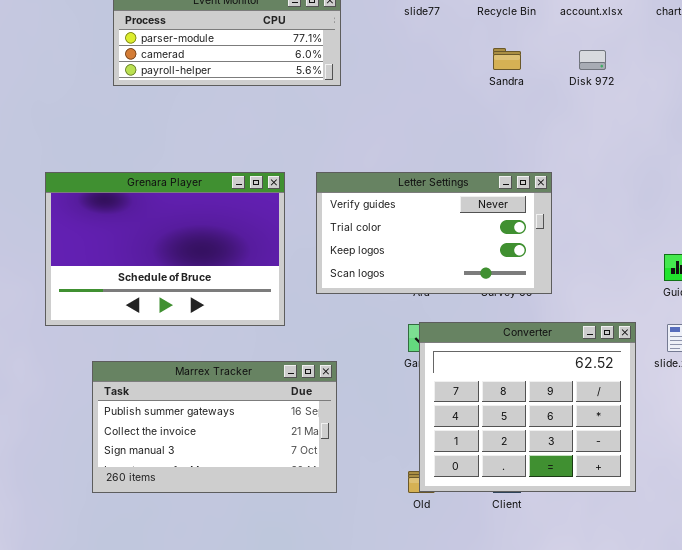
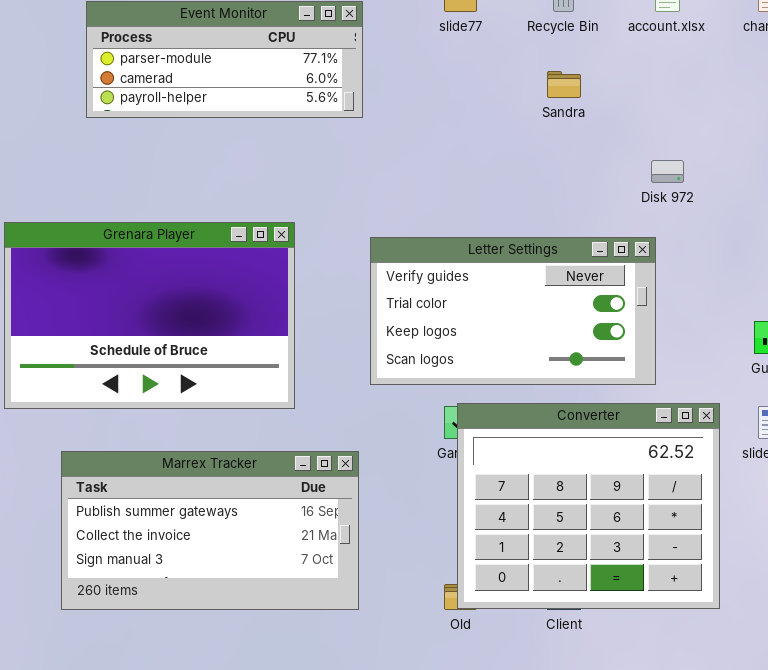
Disk 972: [579,50,606,70] -> [651,160,684,183], moved
Letter Settings: [316,172,552,294] -> [370,237,656,385], moved

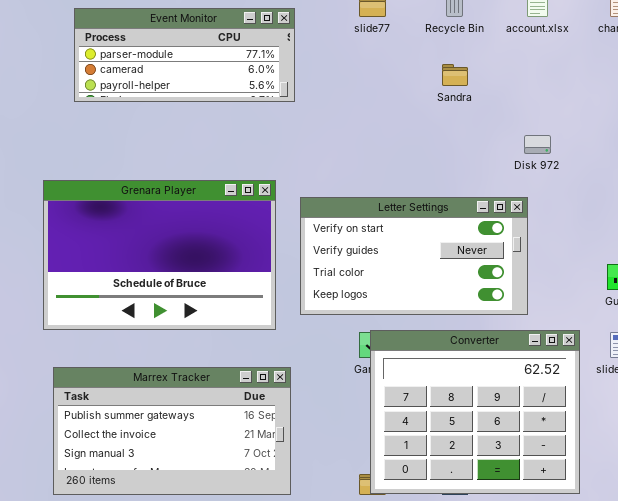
Grenara Player: [4,222,295,409] -> [43,180,276,330], moved
Letter Settings: [370,237,656,385] -> [300,197,528,315], scrolled up 1 row

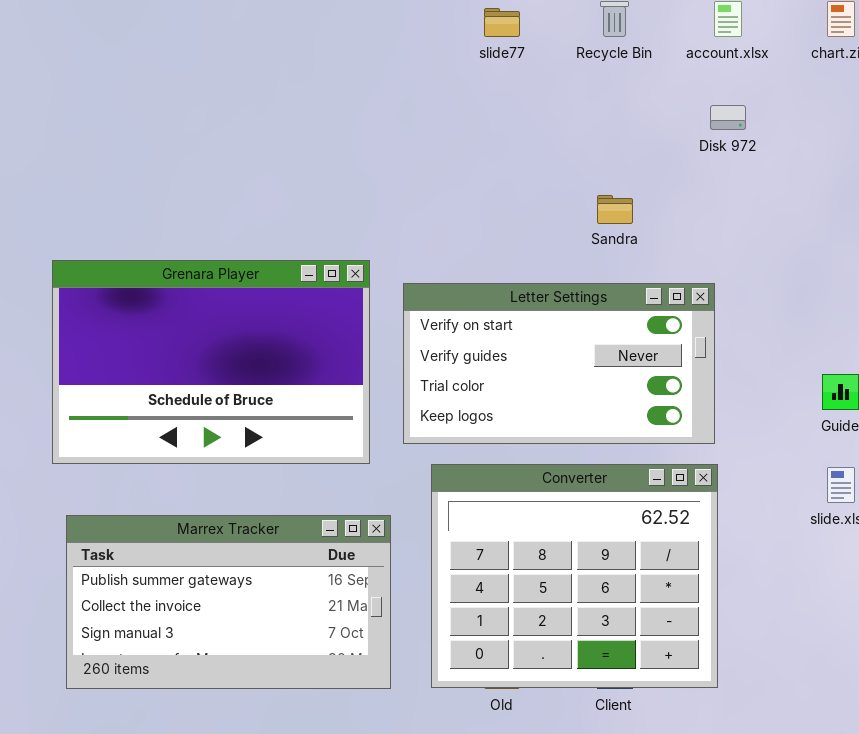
Event Monitor: [74,8,295,102] -> none, closed
Sandra: [442,64,468,86] -> [597,195,633,224], moved
Disk 972: [524,135,551,154] -> [710,105,746,130], moved
Converter: [370,330,580,494] -> [431,464,718,688], moved

